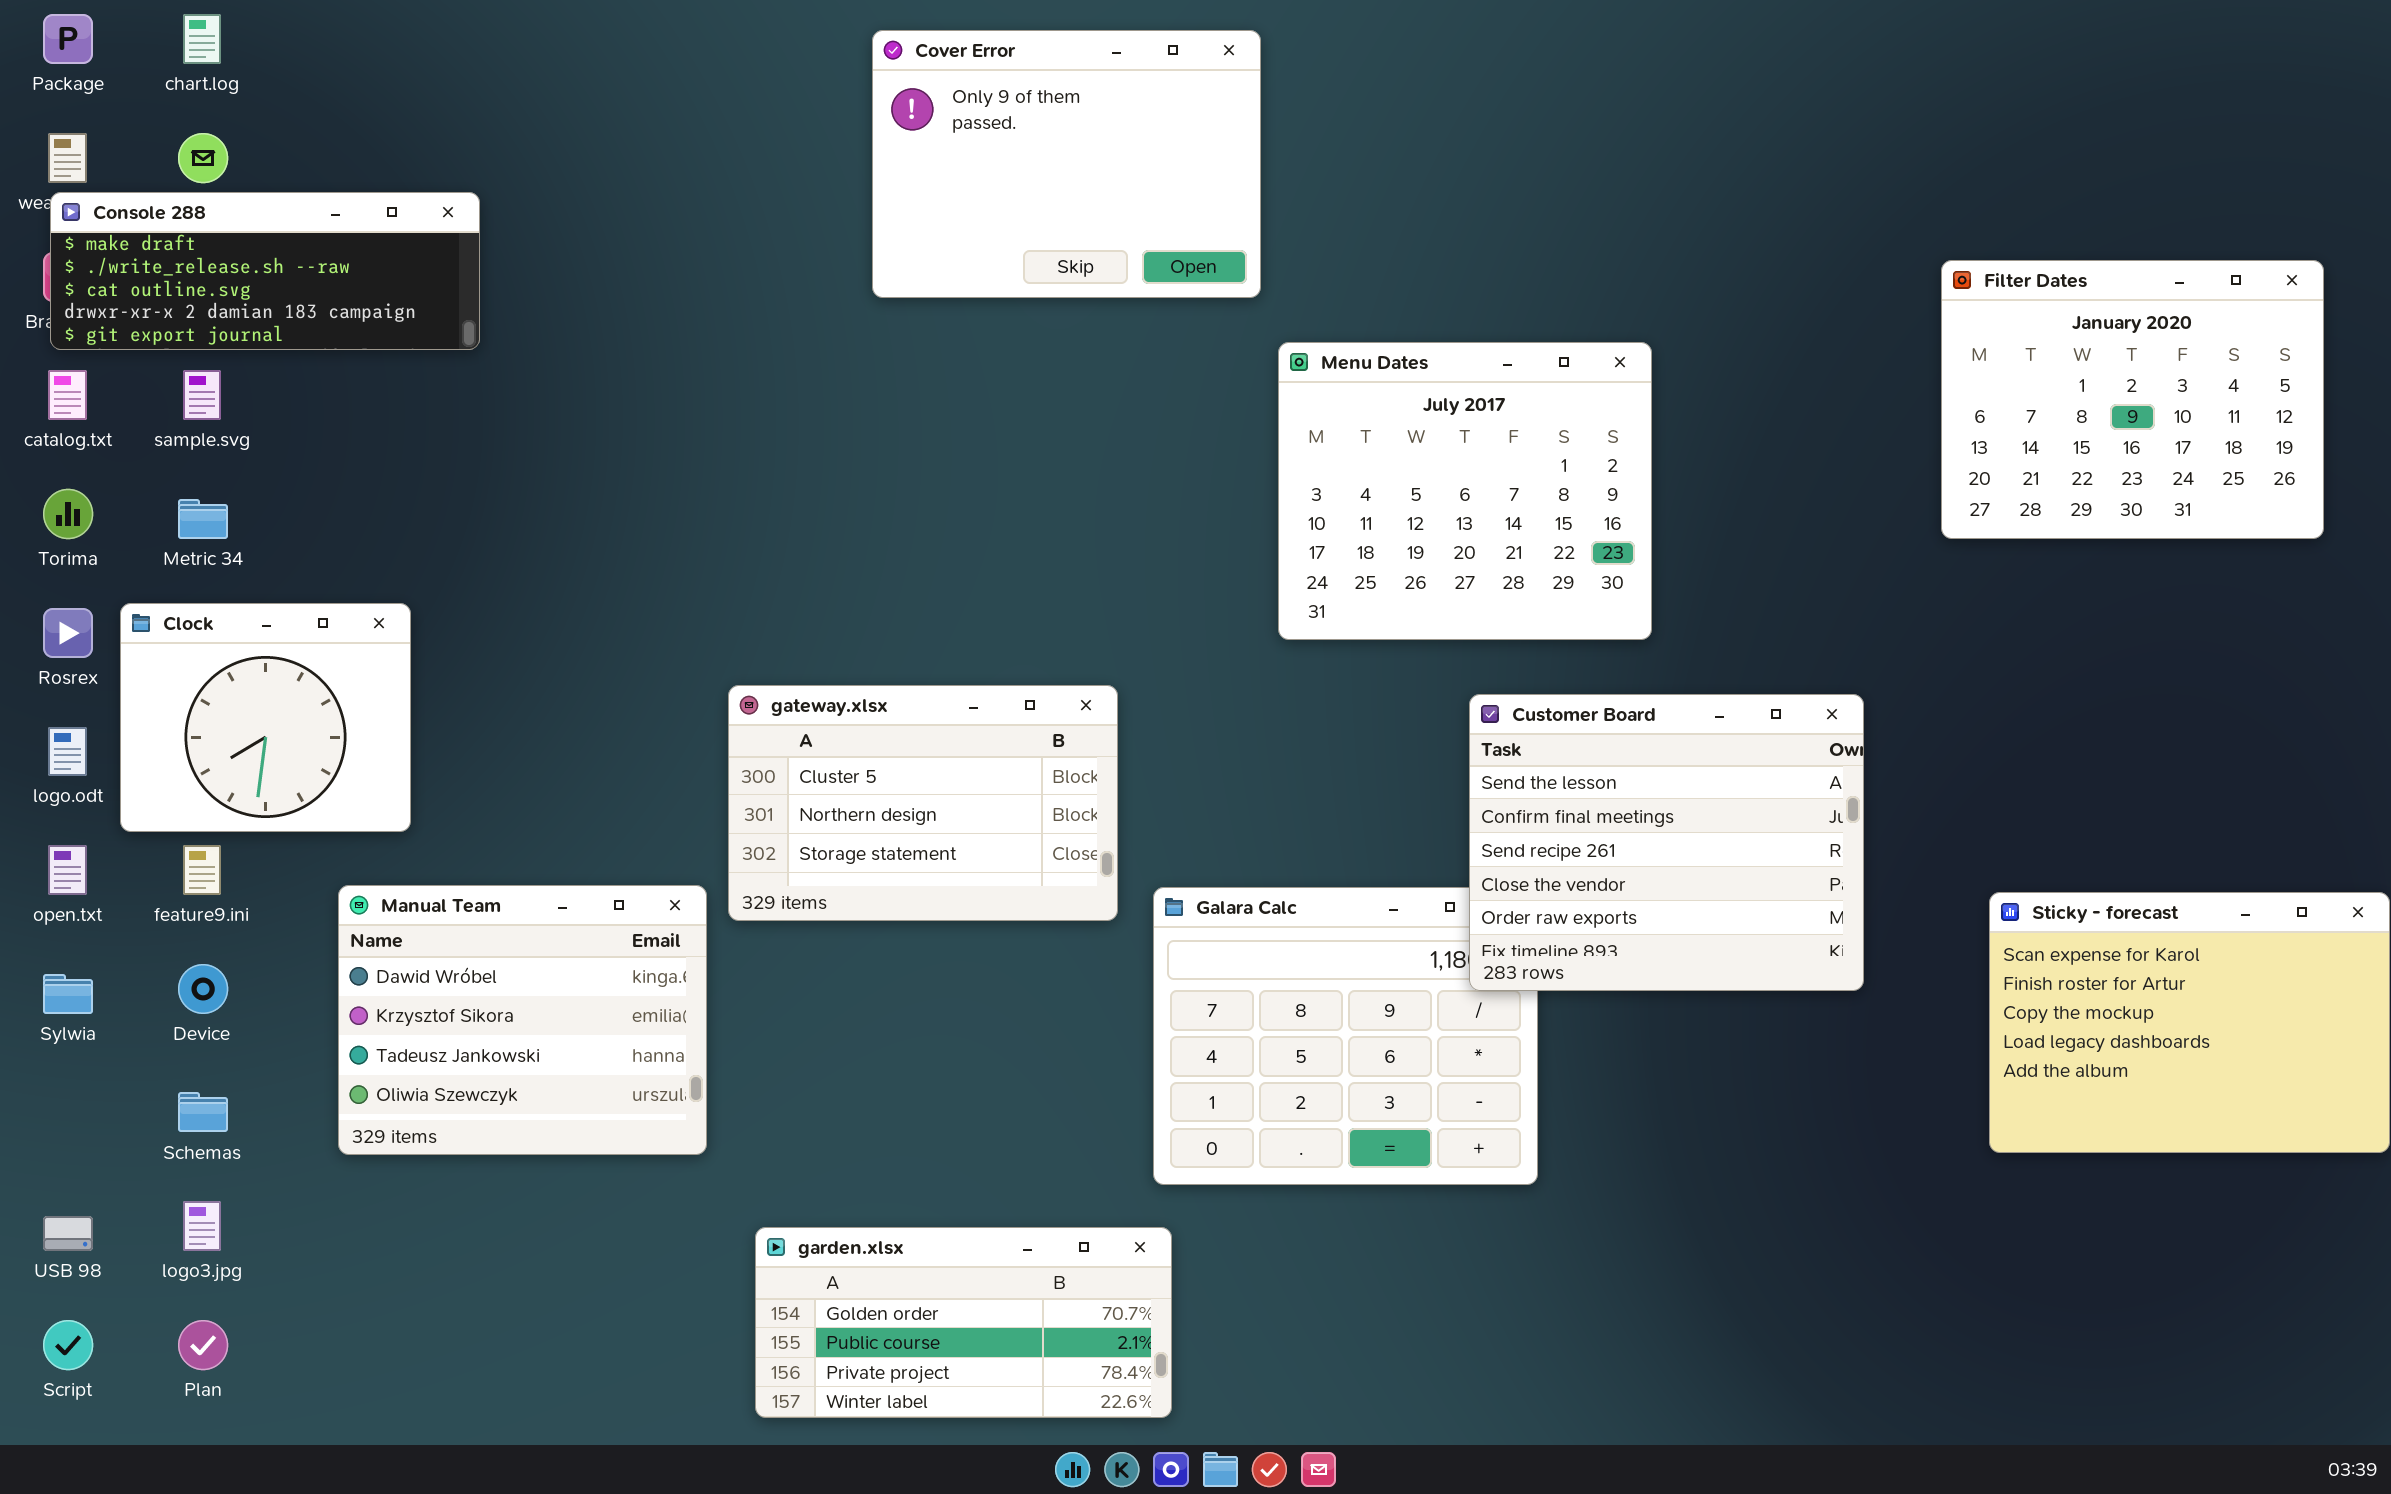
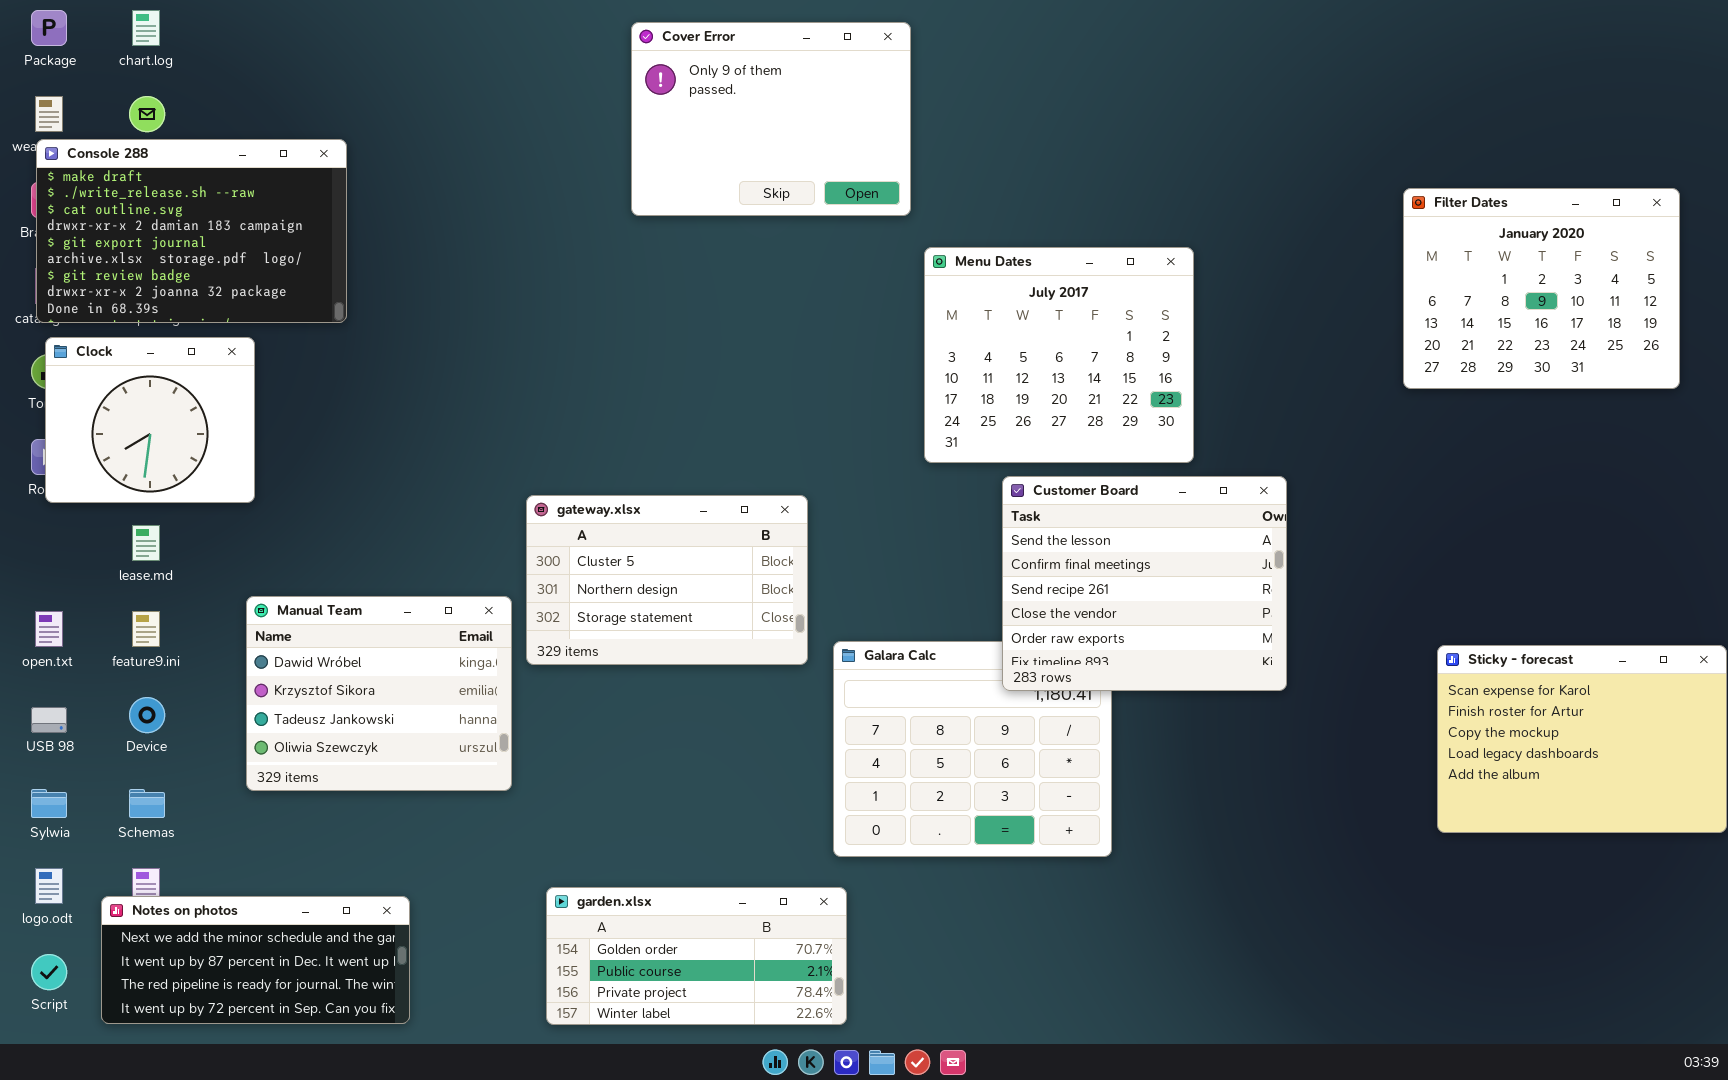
Console 288: [50,192,480,350] -> [36,139,347,323], resized
Clock: [120,603,411,832] -> [45,337,255,503], moved
Customer Board: [1469,694,1864,991] -> [1002,476,1287,691], moved
logo.odt: [48,727,87,776] -> [35,868,63,904], moved
Manual Team: [338,885,707,1155] -> [246,596,512,791], moved
Sylwia: [43,974,93,1014] -> [31,789,67,818], moved
USB 98: [43,1216,93,1251] -> [31,707,67,733], moved
Notes on photos: none -> [101,896,410,1024], opened

